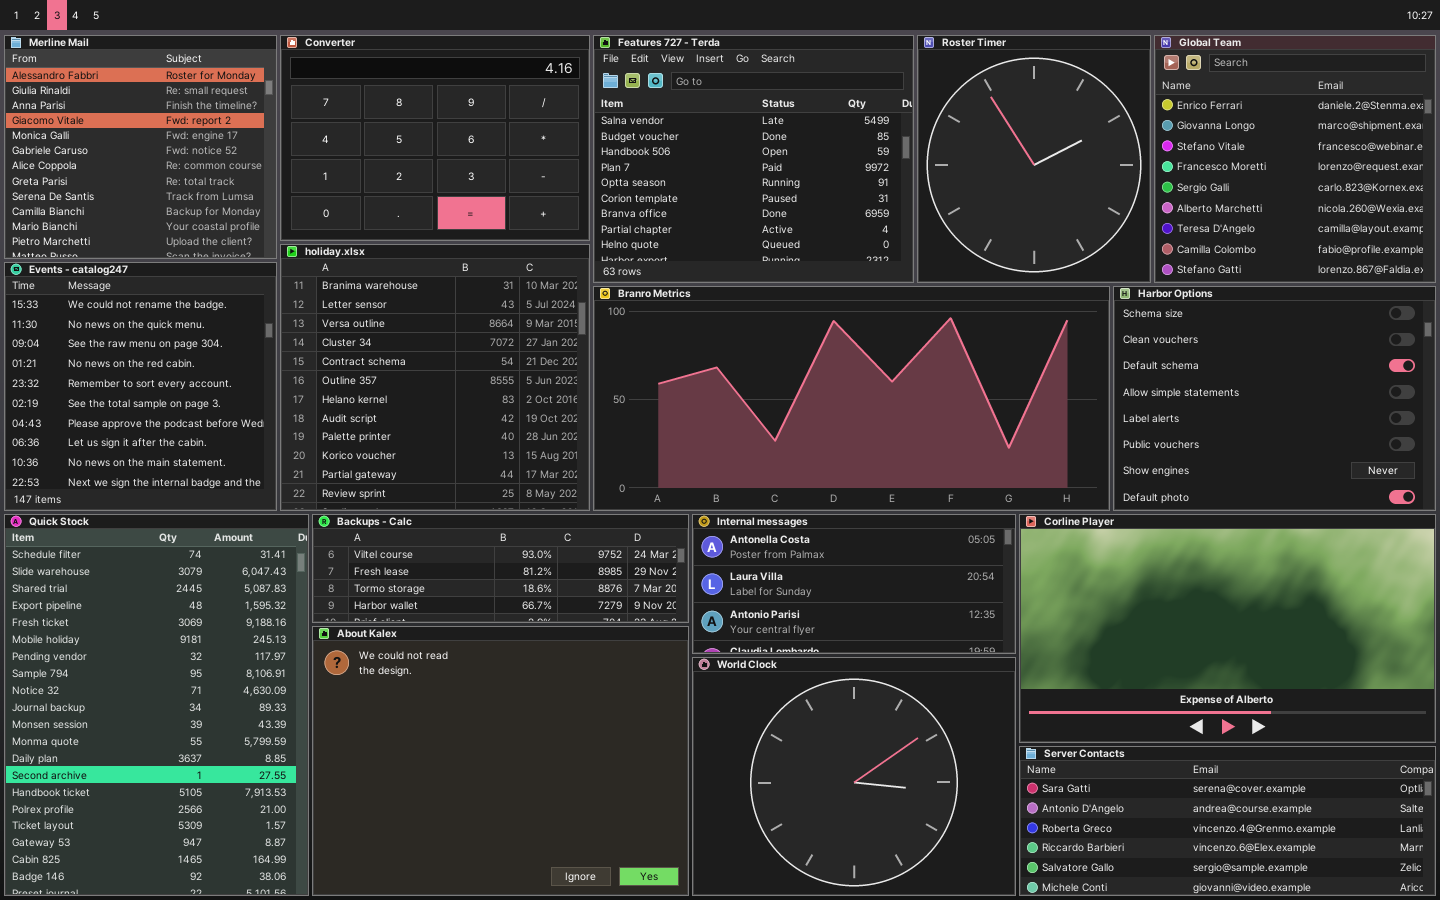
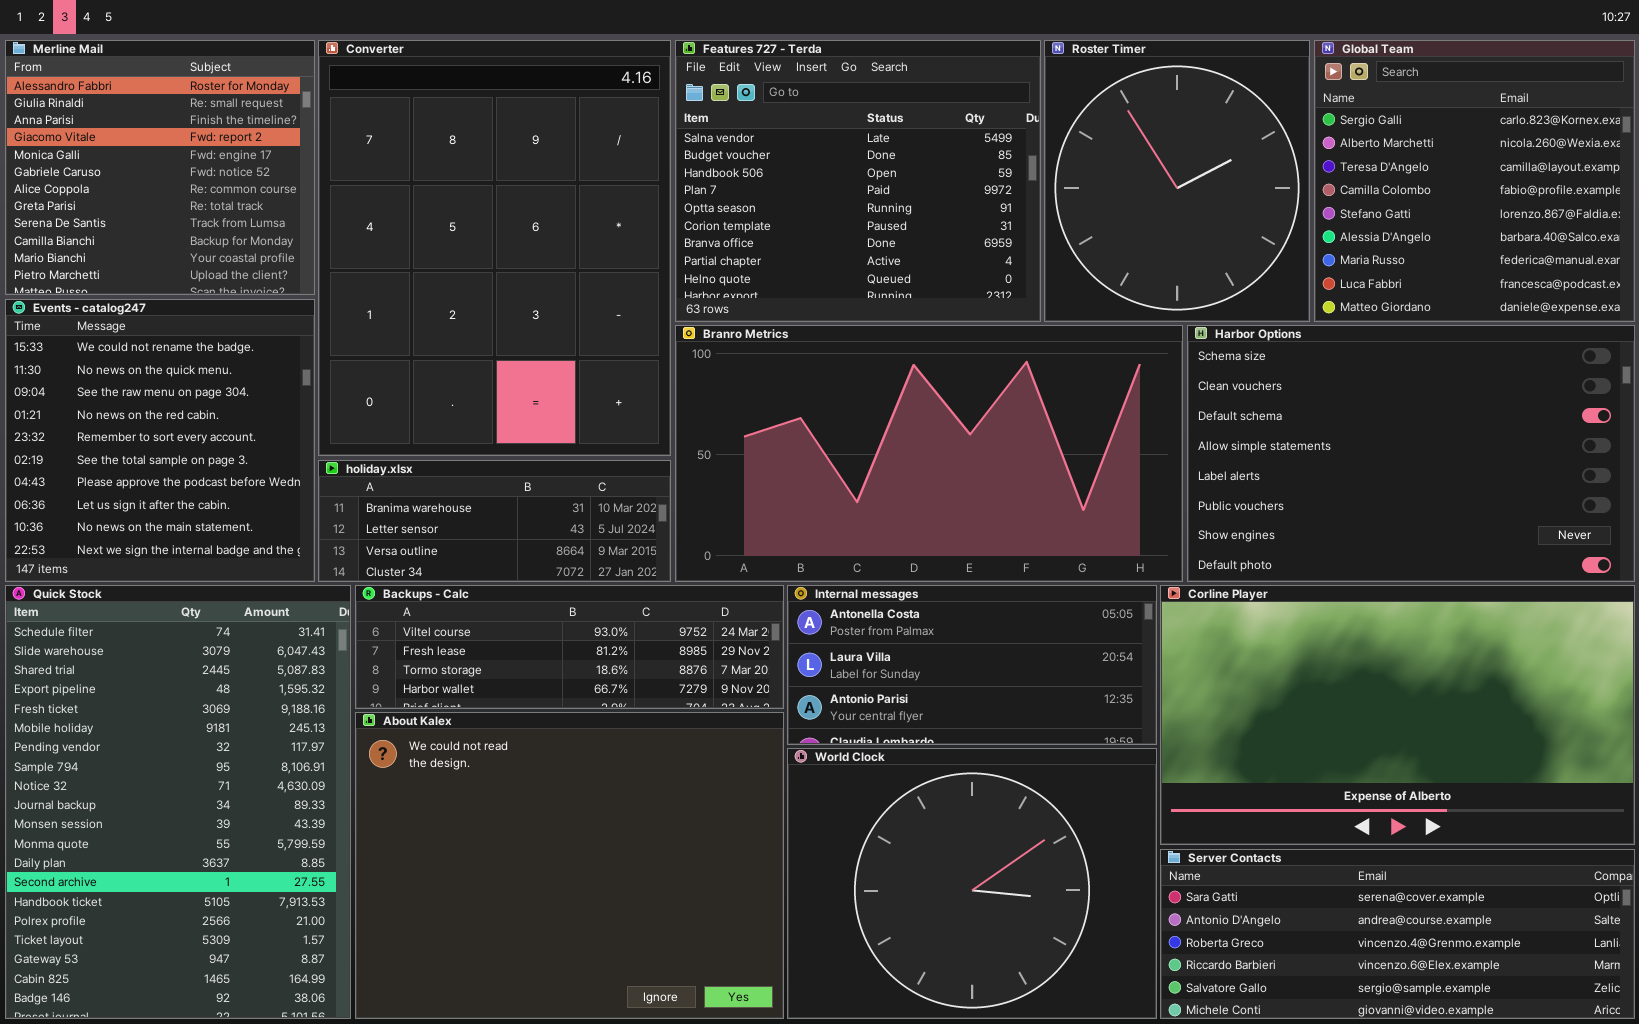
Converter: [280,35,590,241] -> [318,40,671,456], resized
Global Team: [1154,35,1436,283] -> [1314,40,1635,322], scrolled down 4 rows
holiday.xlsx: [280,244,590,511] -> [318,460,671,582], resized
Branro Metrics: [593,286,1110,511] -> [675,325,1183,582], resized
Harbor Options: [1113,286,1436,511] -> [1187,325,1635,582], resized

